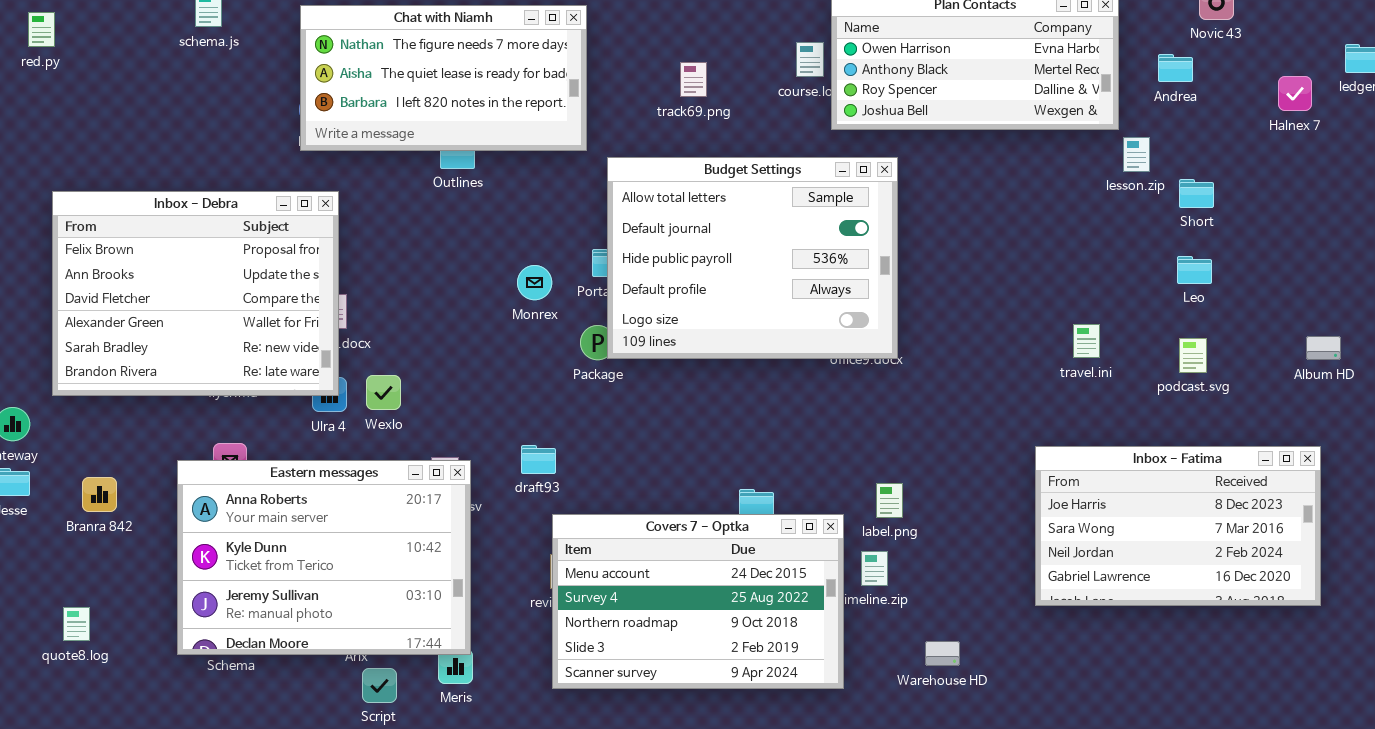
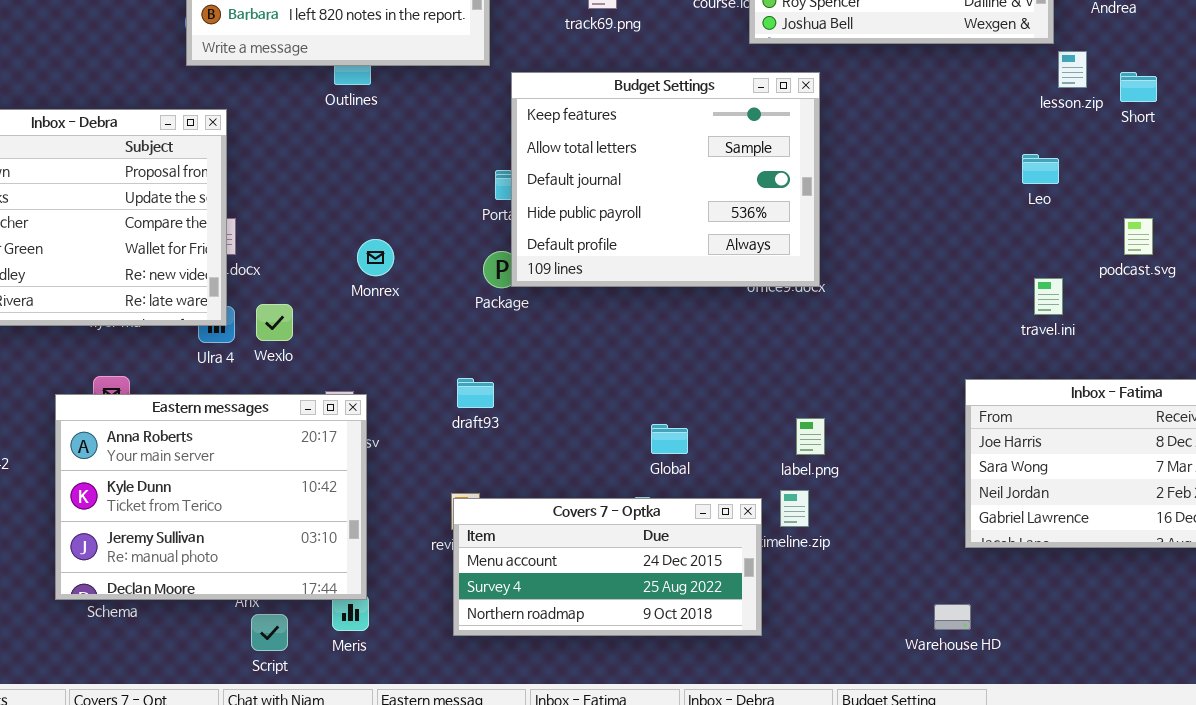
Budget Settings: [607,157,898,359] -> [511,72,820,287], scrolled up 1 row
Short: [1179,179,1214,208] -> [1120,72,1157,102], moved
Leo: [1177,256,1212,284] -> [1022,154,1059,184], moved
Monrex: [517,265,552,300] -> [357,239,394,276], moved
travel.ini: [1073,324,1100,358] -> [1034,278,1063,315], moved
podcast.svg: [1179,338,1207,373] -> [1124,218,1153,255], moved
draft93: [521,445,556,474] -> [457,378,494,408], moved
Covers 7 - Optka: [552,514,844,689] -> [453,498,762,636], resized
Warehouse HD: [925,641,960,666] -> [934,604,971,630], moved

